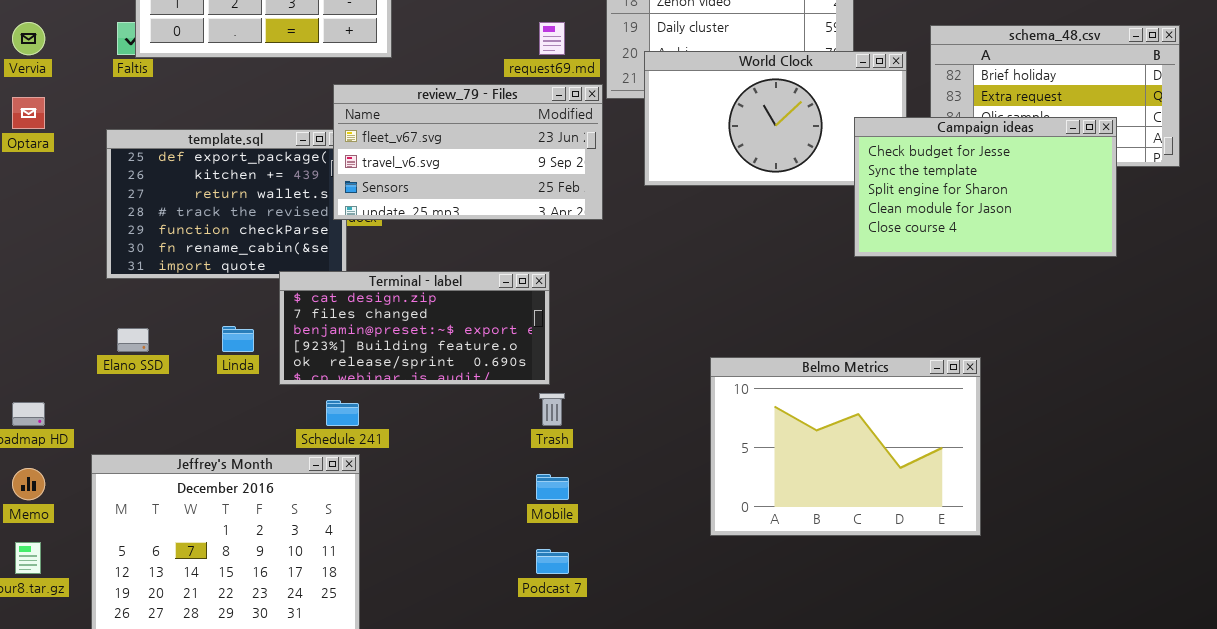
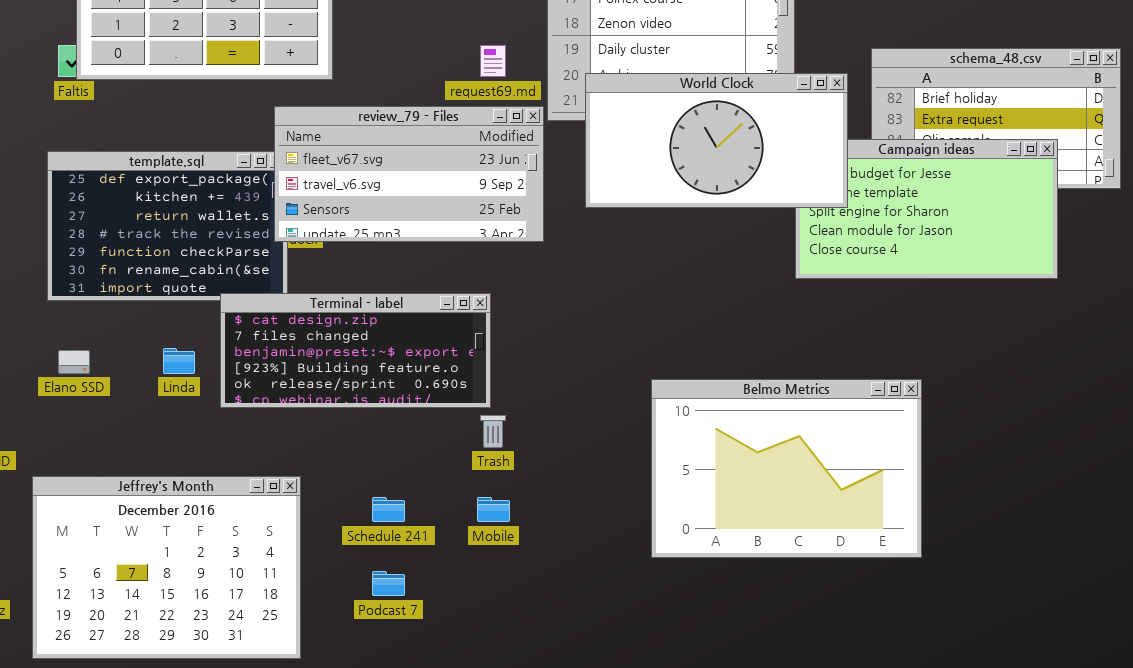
World Clock: [644,51,907,186] -> [585,73,848,208], raised
Schedule 241: [326,400,359,426] -> [372,497,405,522], moved
Podcast 7: [536,549,569,574] -> [372,571,405,596], moved

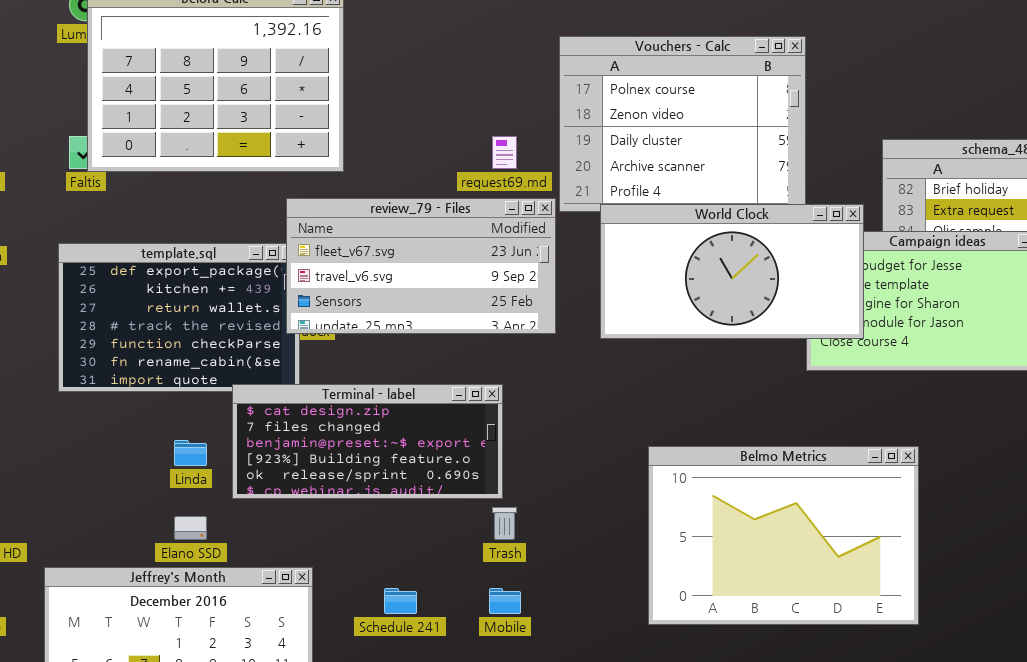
World Clock: [585,73,848,208] -> [600,204,864,339], moved
Elano SSD: [58,350,90,374] -> [174,516,207,540], moved
Belmo Metrics: [651,379,922,558] -> [648,446,919,625], moved

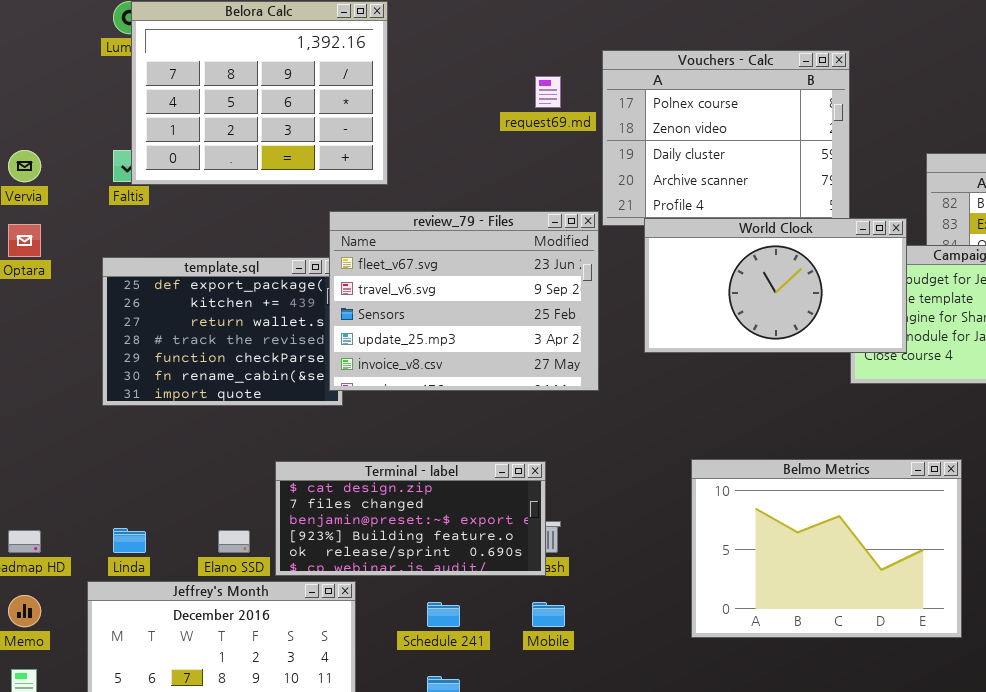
request69.md: [492,136,517,169] -> [535,76,561,108], moved
review_79 - Files: [286,198,556,334] -> [329,211,599,391], resized
Terminal - label: [232,384,503,499] -> [275,461,546,576], moved
Linda: [174,440,207,466] -> [113,528,146,553], moved

